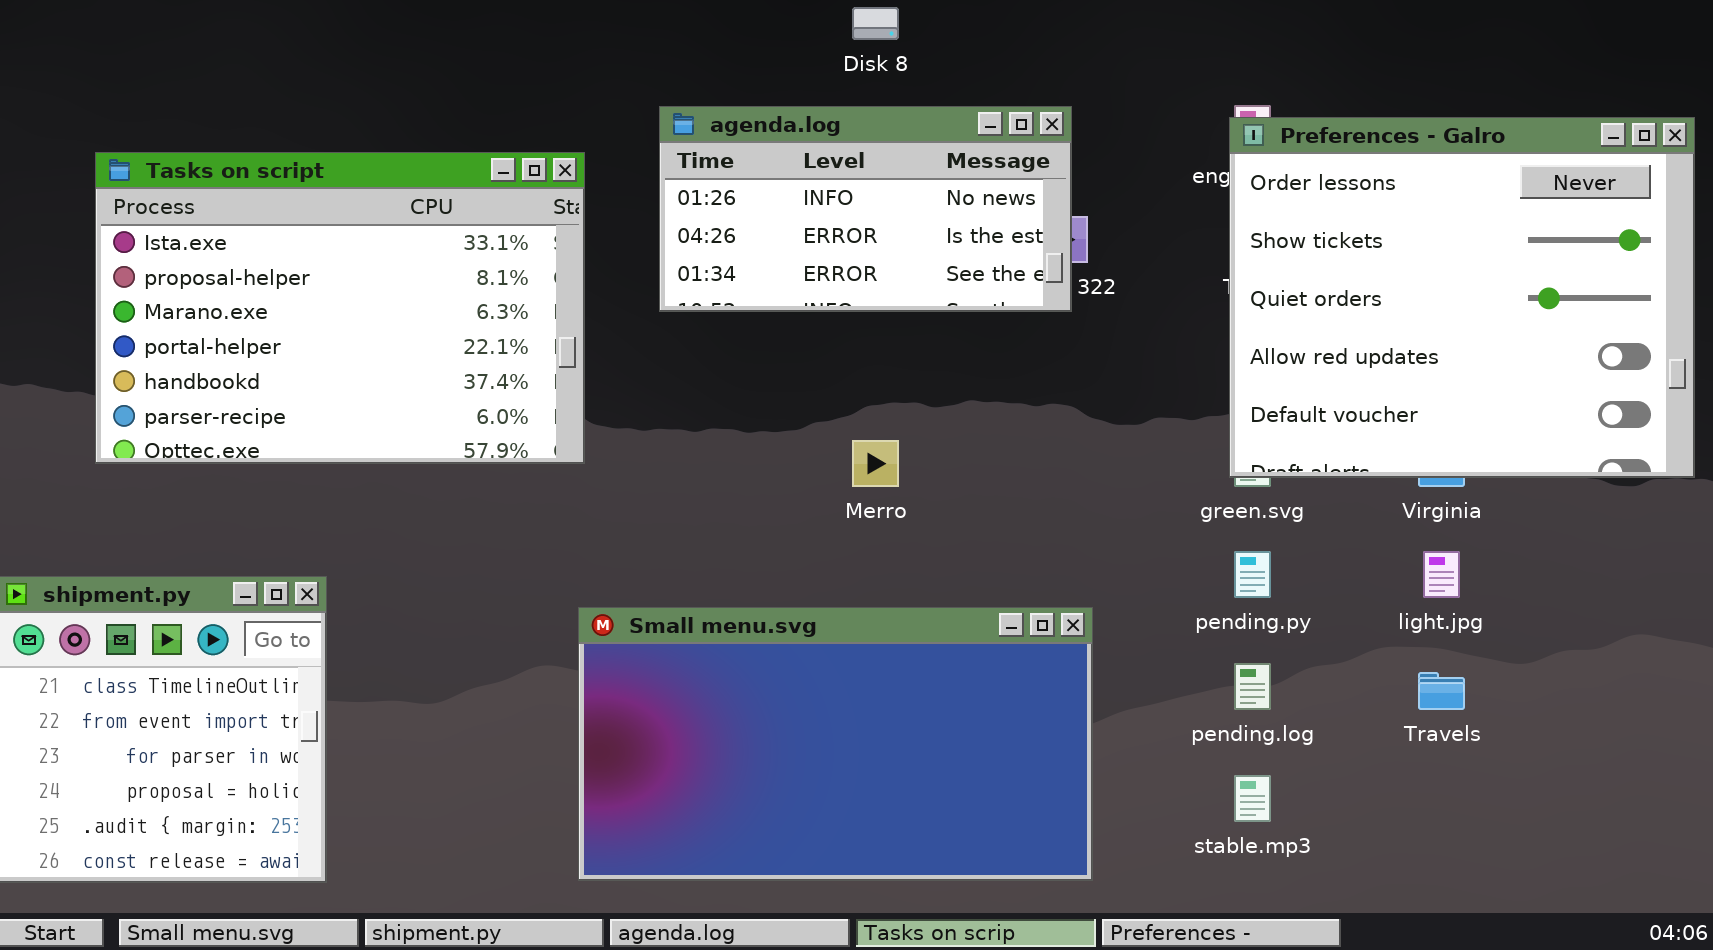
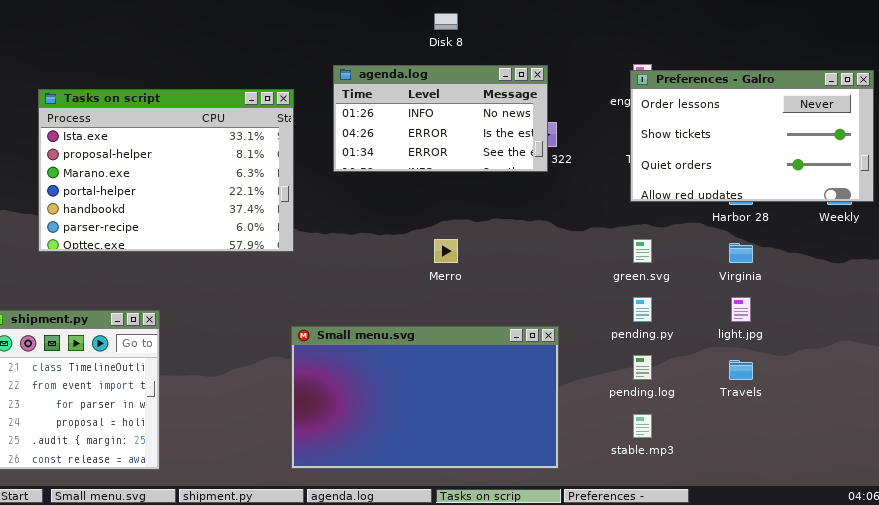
Preferences - Galro: [1229,117,1695,478] -> [630,70,874,202], resized

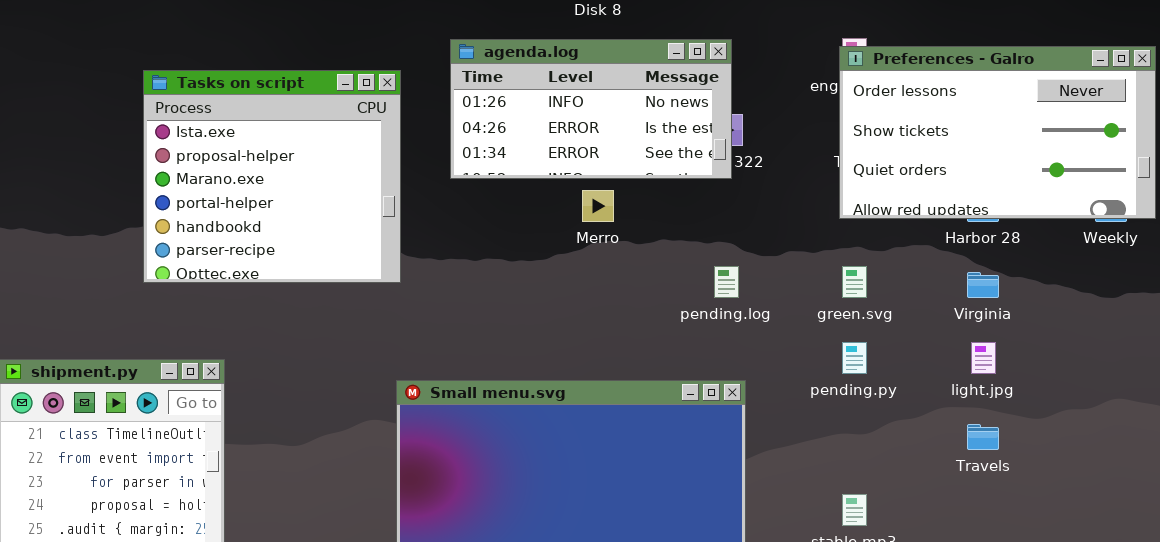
Tasks on script: [38,89,294,252] -> [143,70,401,283], resized
Merro: [434,239,458,263] -> [582,190,614,222], moved
pending.log: [633,355,652,380] -> [714,266,739,298], moved

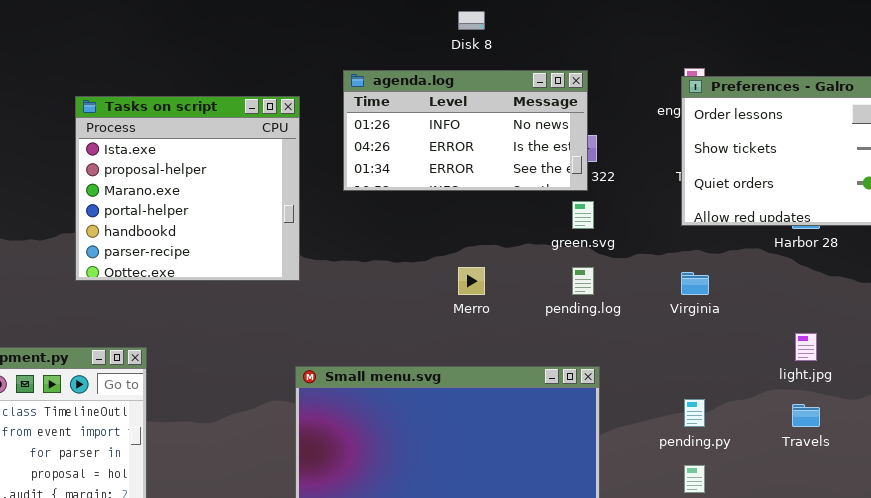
Merro: [582,190,614,222] -> [458,267,485,295], moved
green.svg: [842,266,867,298] -> [572,201,594,229], moved
Virginia: [967,272,999,298] -> [681,272,709,295], moved
pending.py: [842,342,867,374] -> [684,399,705,427], moved

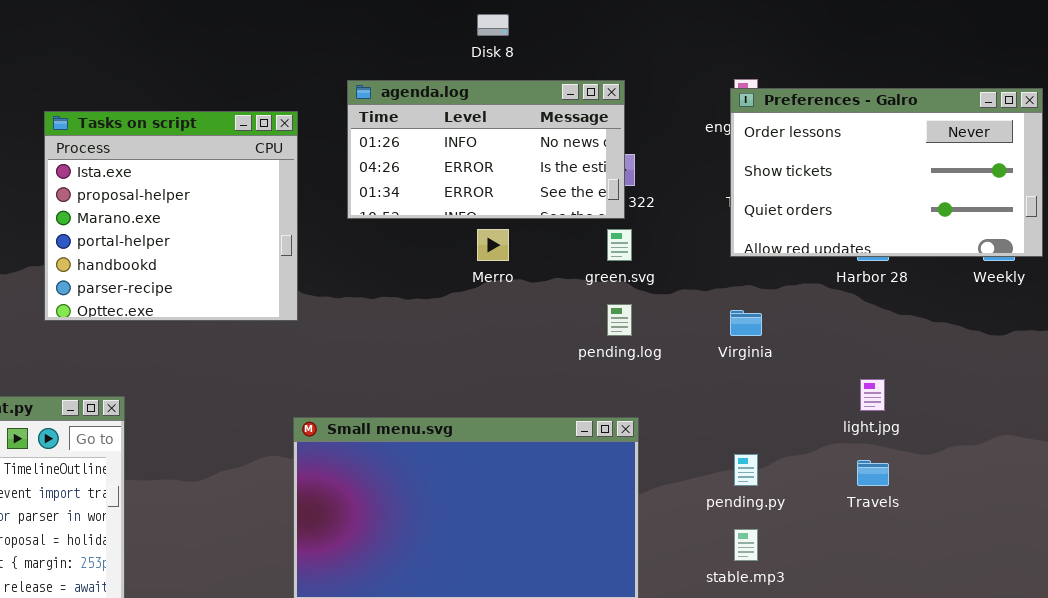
Merro: [458,267,485,295] -> [477,229,509,261], moved

